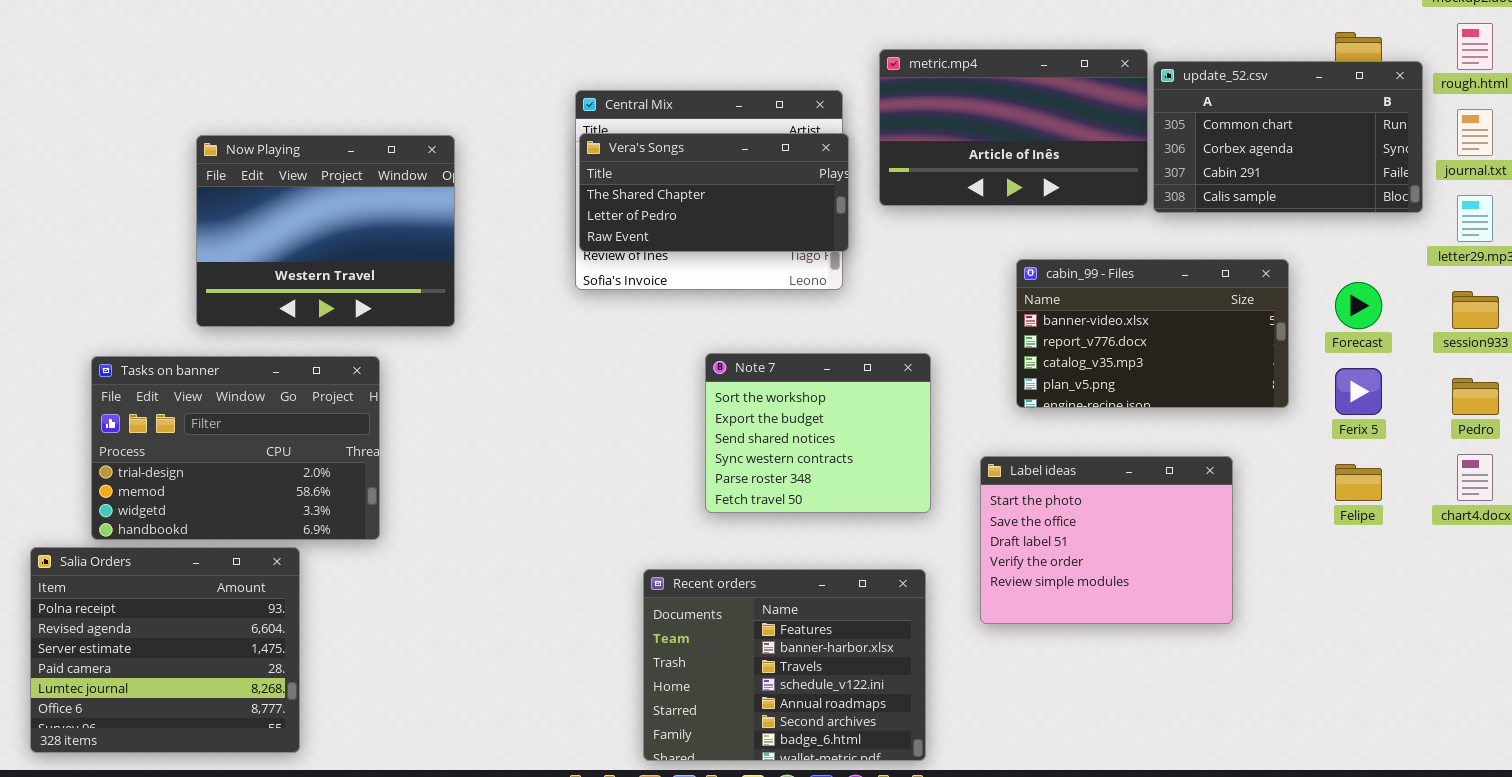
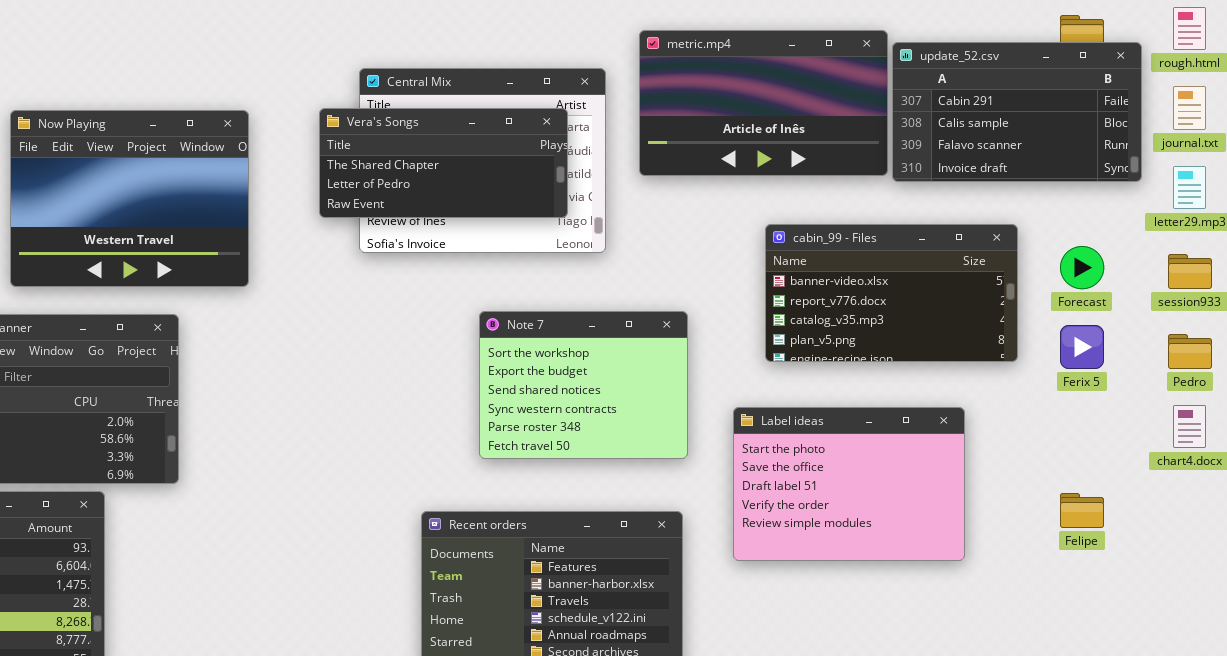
update_52.csv: [1153,61,1423,213] -> [892,42,1142,182], scrolled down 2 rows
Vera's Songs: [579,133,849,252] -> [319,108,568,218], moved
Felipe: [1335,464,1382,501] -> [1060,493,1104,528], moved

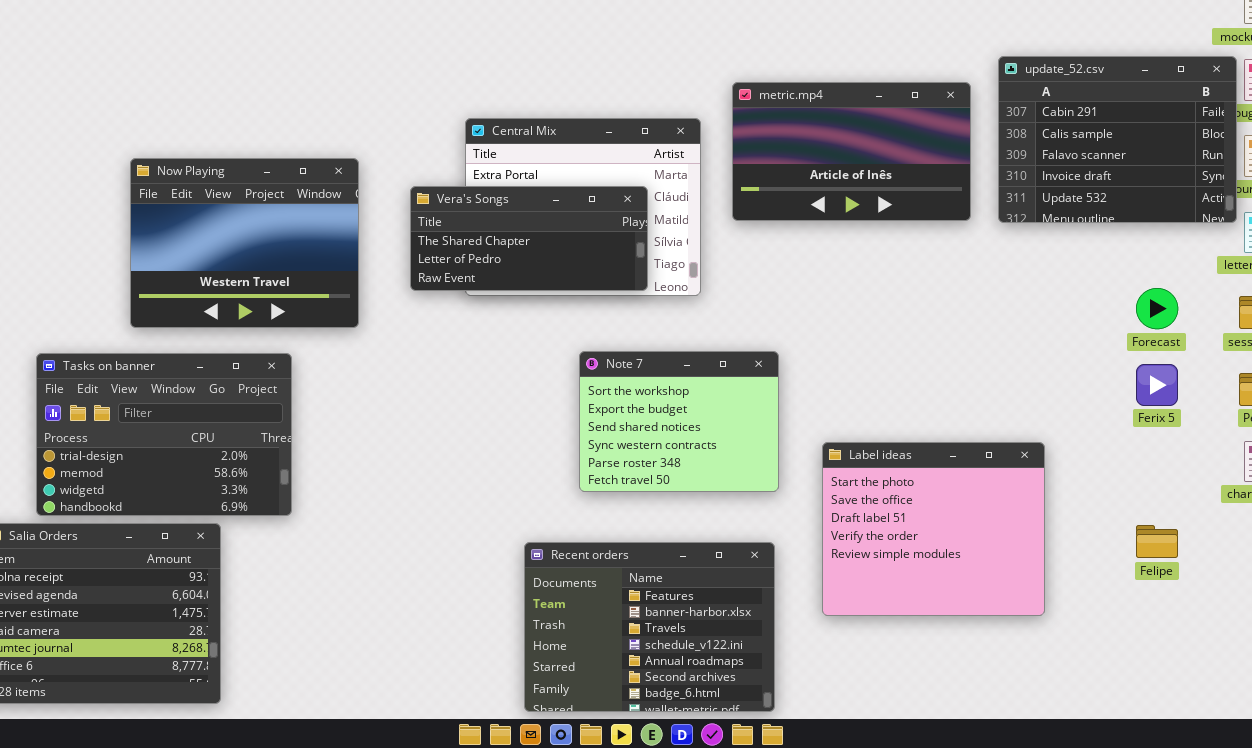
update_52.csv: [892,42,1142,182] -> [998,56,1237,223], moved, resized
Vera's Songs: [319,108,568,218] -> [410,186,648,291], moved
cabin_99 - Files: [765,224,1018,362] -> none, closed
Label ideas: [733,407,965,561] -> [822,442,1045,616], resized

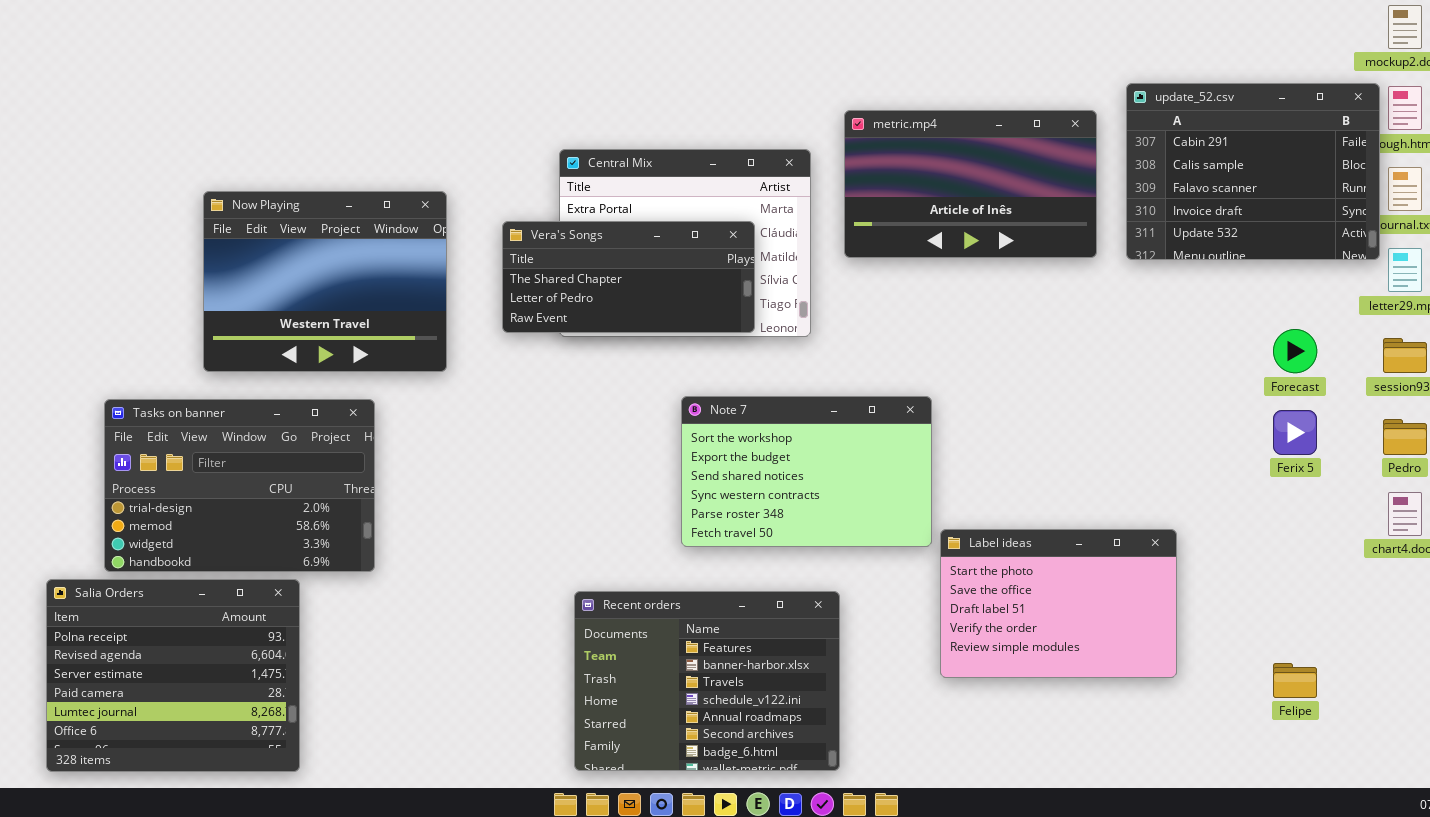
Note 7: [579,351,779,492] -> [681,396,932,547], resized
Label ideas: [822,442,1045,616] -> [940,529,1177,678], resized
Felipe: [1136,525,1178,558] -> [1273,663,1317,698], moved
Recent orders: [524,542,775,712] -> [574,591,840,771], moved

